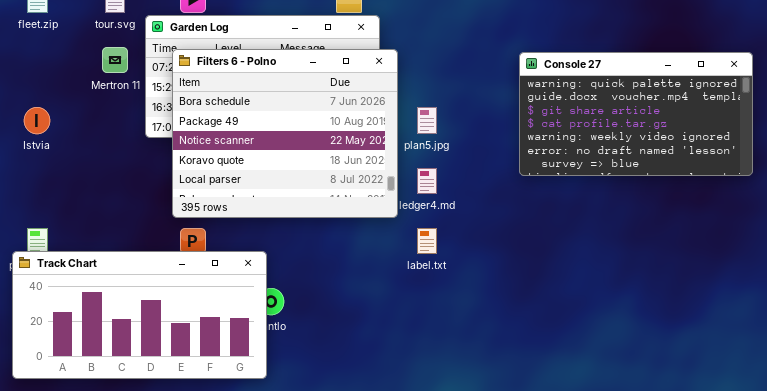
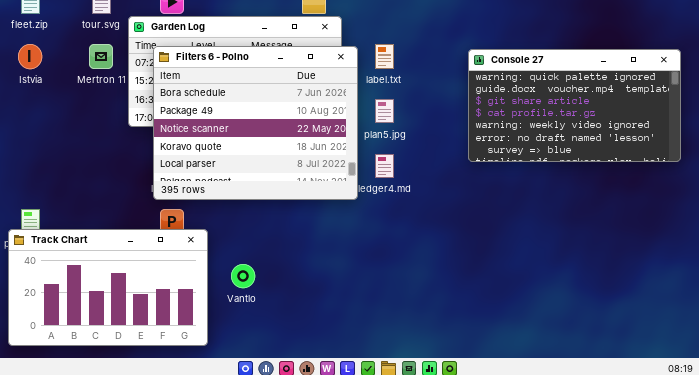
Istvia: [24,107,50,134] -> [18,44,42,69], moved
label.txt: [417,228,437,254] -> [375,44,394,69], moved
Track Chart: [12,251,267,379] -> [8,229,208,346], resized

